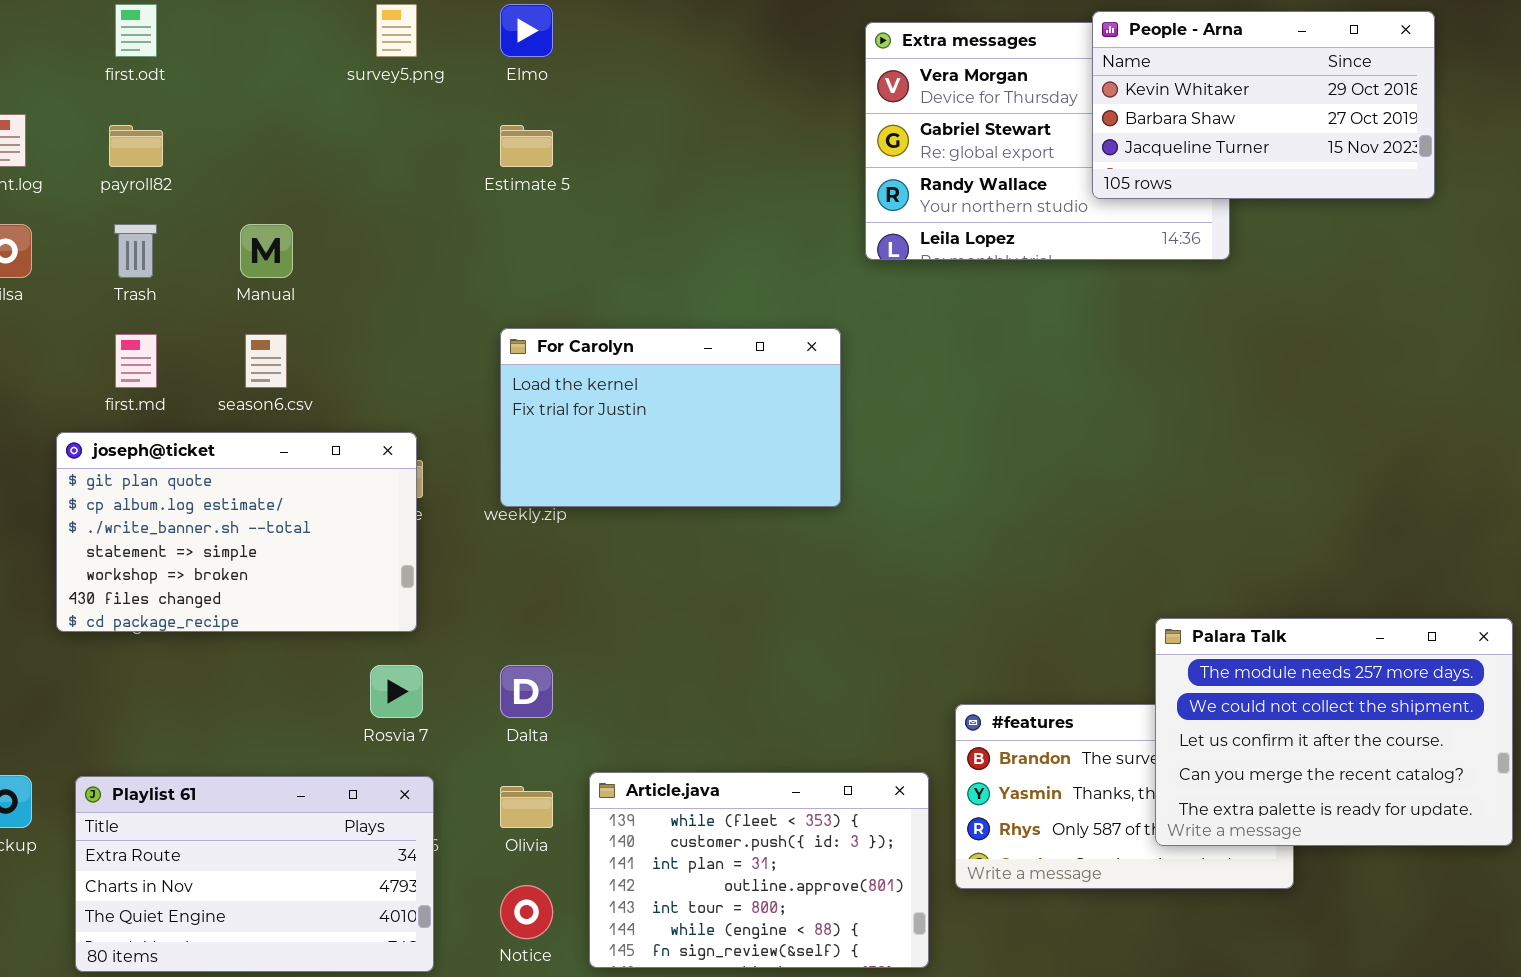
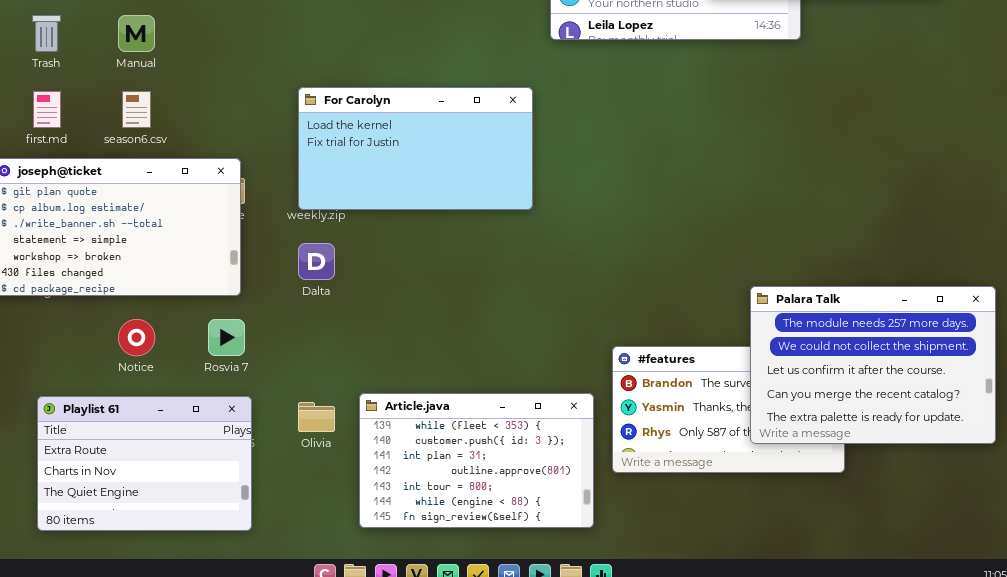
Dalta: [500,665,553,718] -> [298,243,335,280], moved
Playlist 61: [75,776,434,972] -> [37,396,252,531], resized
Notice: [500,885,553,939] -> [118,319,155,356], moved

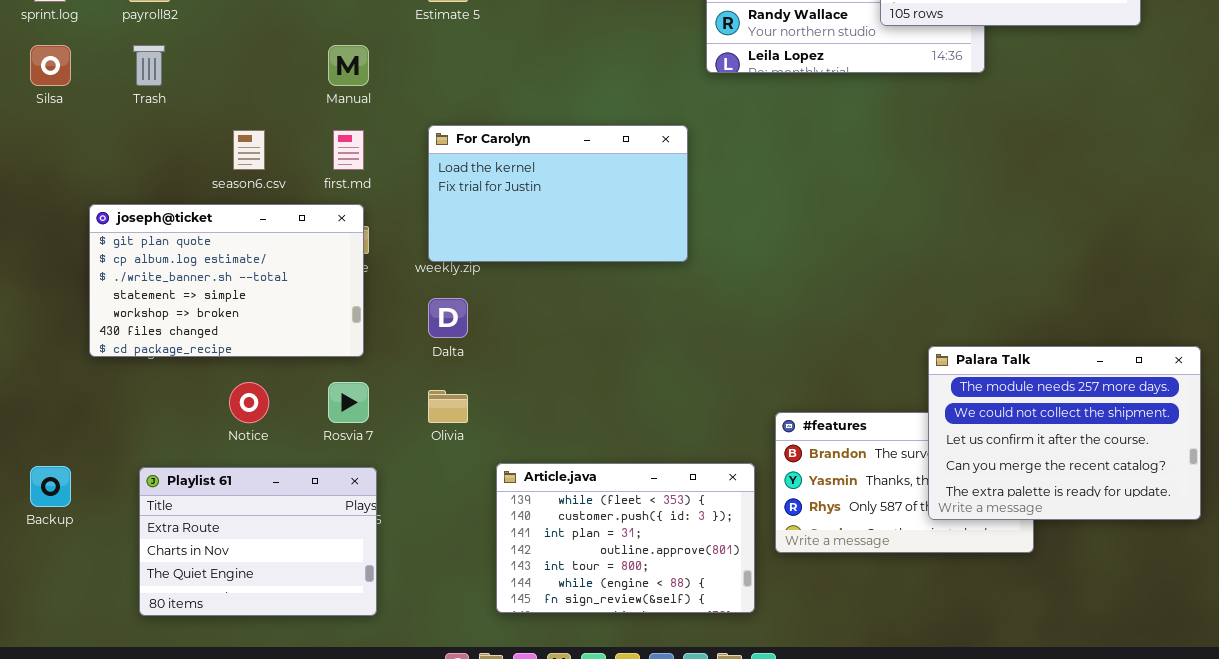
Manual: [118,15,155,52] -> [328,45,369,86], moved
first.md: [33,91,61,128] -> [333,130,364,170], moved
Olivia: [298,402,335,432] -> [428,390,468,423], moved

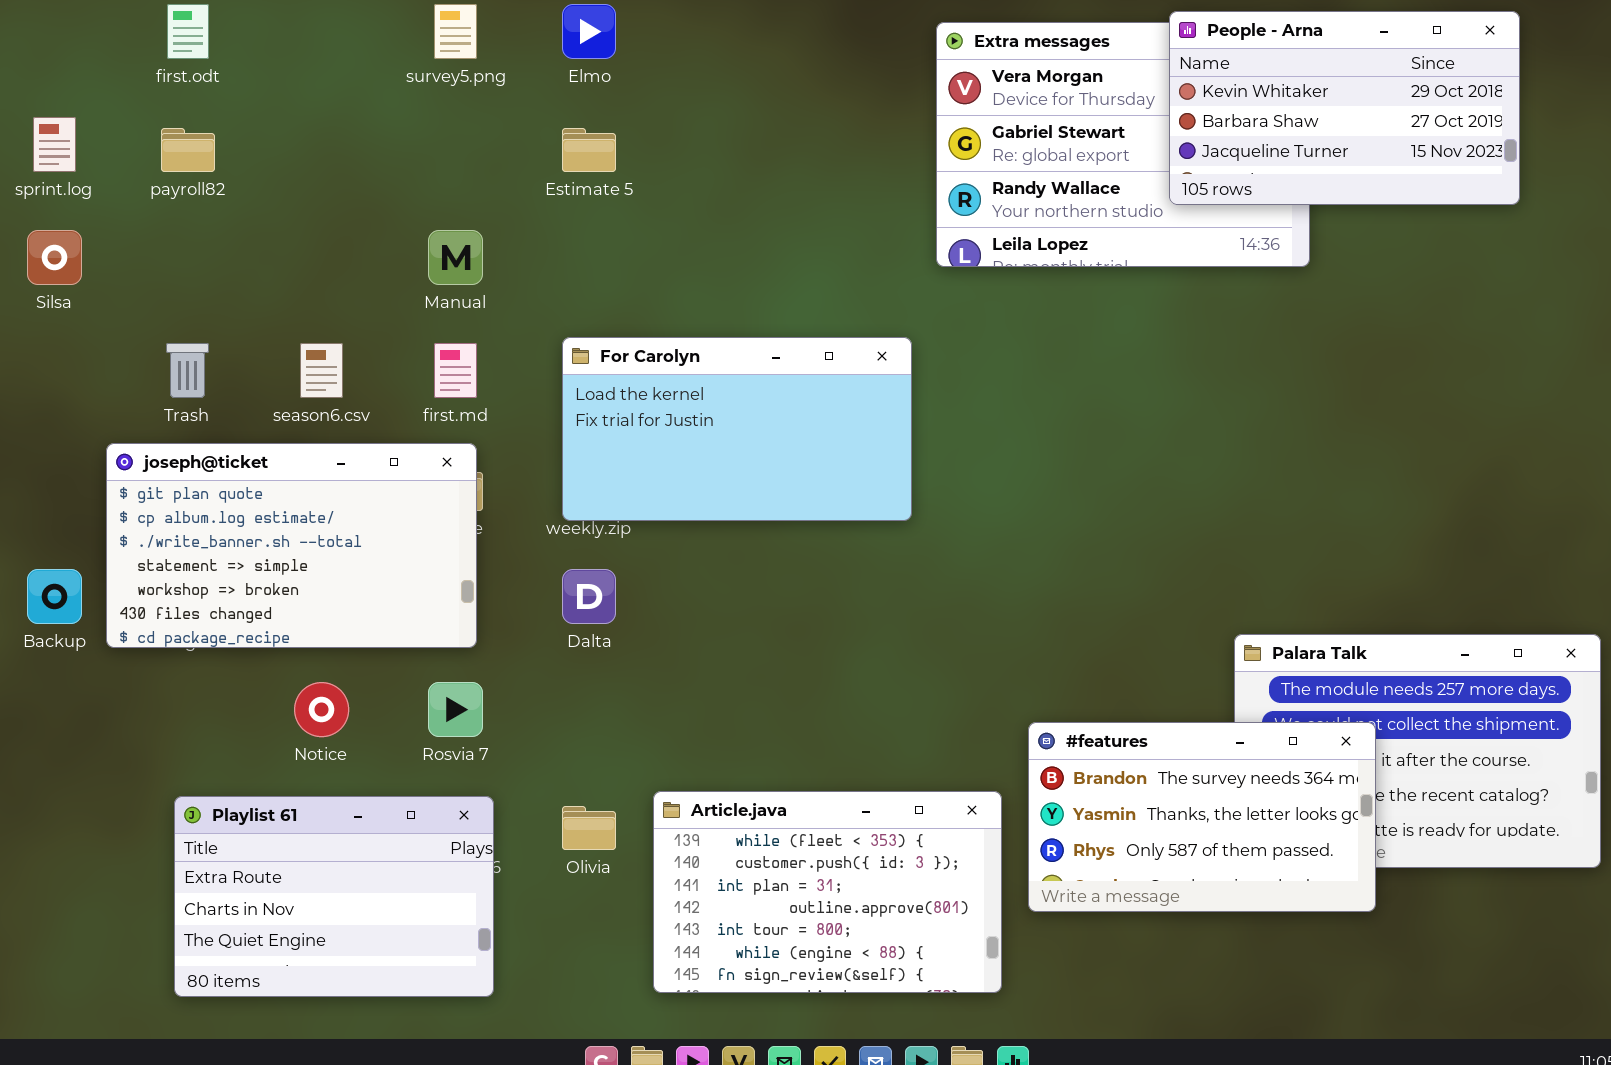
Trash: [133,45,165,86] -> [166,343,209,398], moved
Olivia: [428,390,468,423] -> [562,806,616,850], moved
#features: [775,412,1034,553] -> [1028,722,1376,912], raised
Backup: [30,466,71,507] -> [27,569,82,624], moved

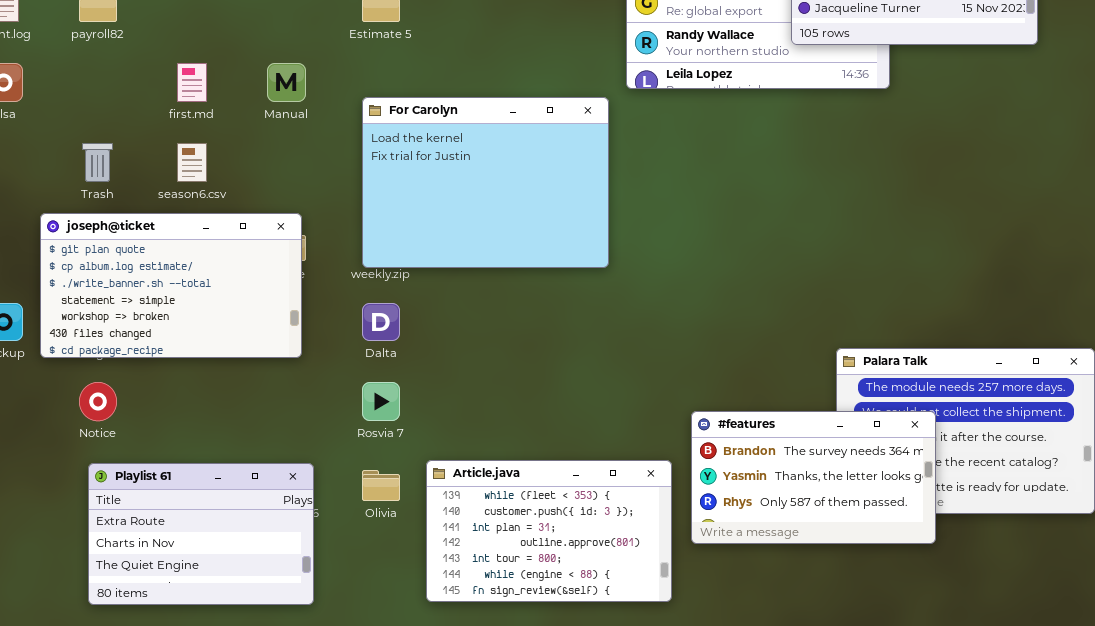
For Carolyn: [562,337,912,521] -> [362,97,609,268], resized
first.md: [434,343,477,398] -> [177,63,207,102], moved
Notice: [294,682,349,737] -> [79,382,117,421], moved
Rosvia 7: [428,682,483,737] -> [362,382,400,421], moved

